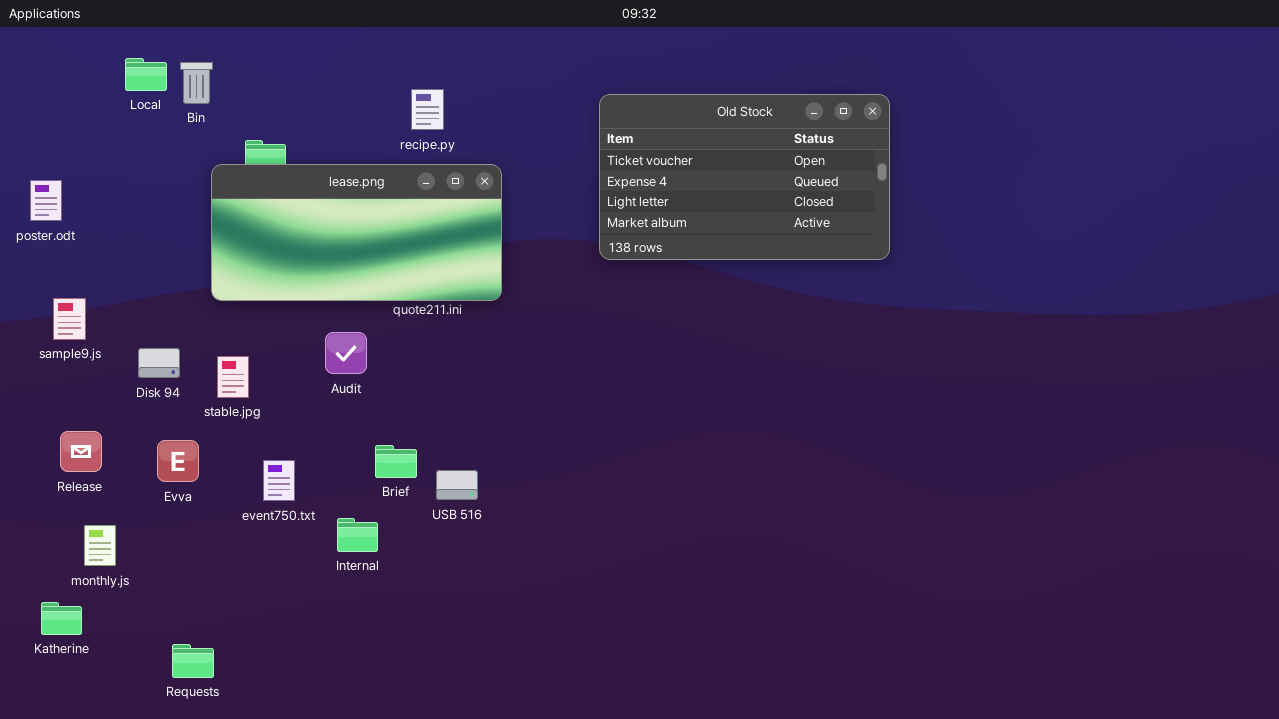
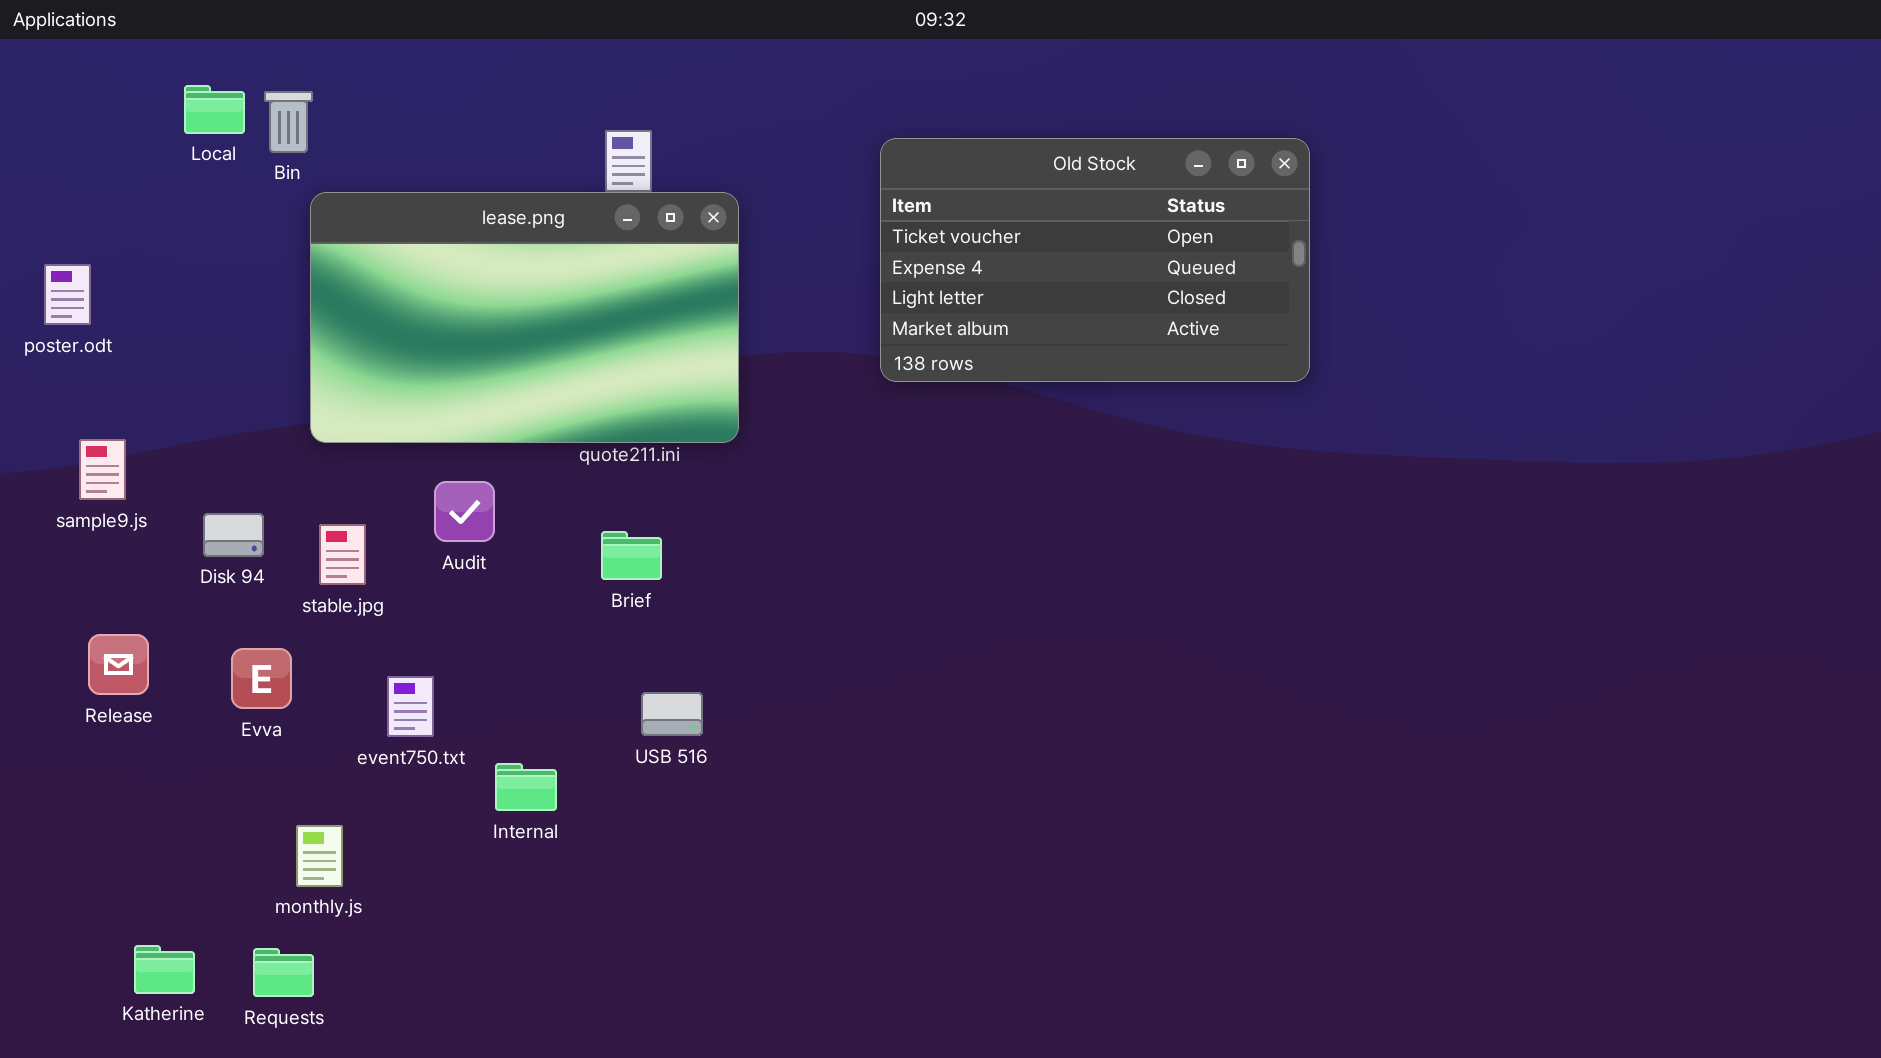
lease.png: [211,164,502,301] -> [310,192,739,443], resized
Audit: [325,332,367,374] -> [434,481,495,542], moved
Brief: [375,445,417,478] -> [601,531,662,580], moved
monthly.js: [84,525,116,566] -> [296,825,343,887], moved
Katherine: [41,602,82,635] -> [134,945,195,994], moved

